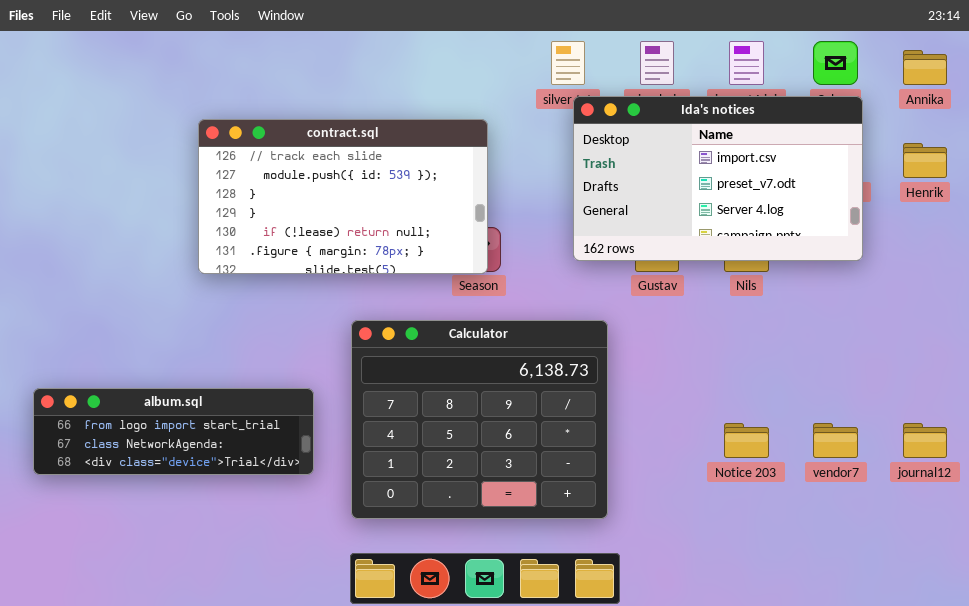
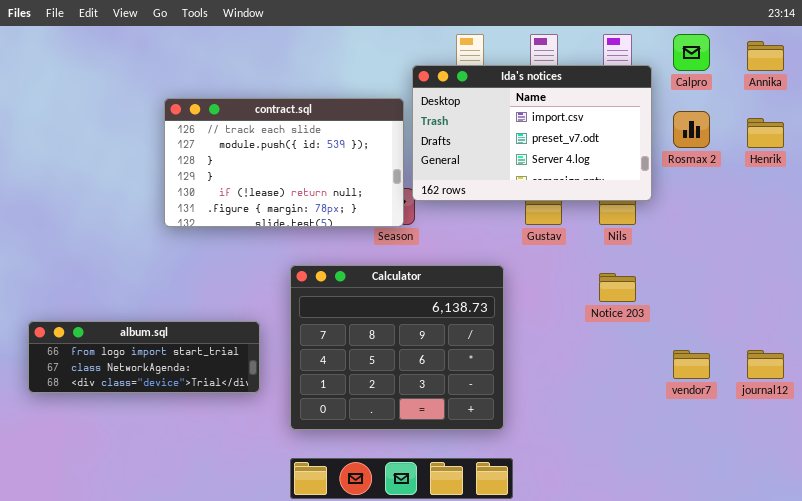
Ida's notices: [573,96,863,261] -> [412,65,652,201], moved
Notice 203: [724,423,769,458] -> [599,273,636,302], moved

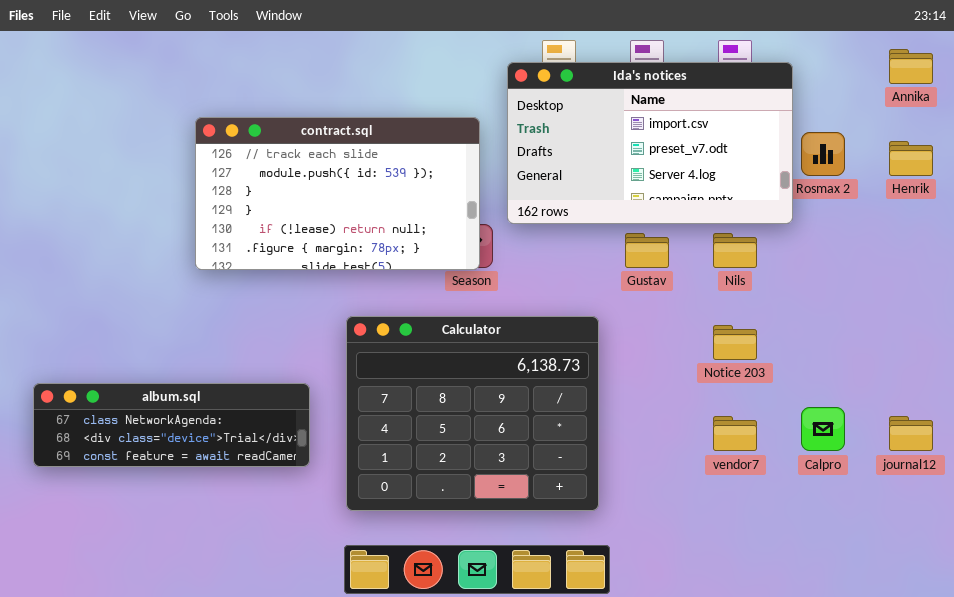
Calpro: [673,34,710,71] -> [801,407,845,451], moved
Ida's notices: [412,65,652,201] -> [507,62,793,224], moved
album.sql: [28,321,260,393] -> [33,383,310,467], scrolled down 1 row
vendor7: [673,350,710,379] -> [713,416,757,451], moved

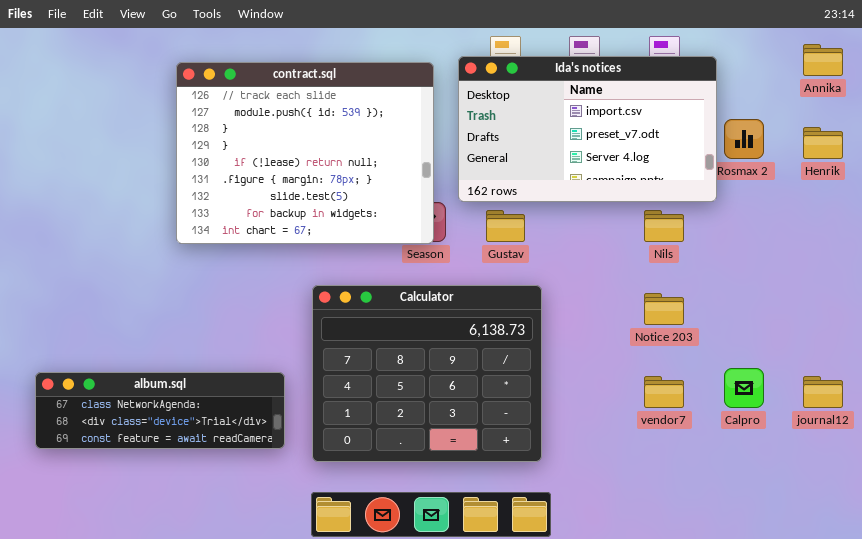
contract.sql: [195,117,480,270] -> [176,62,434,244], resized
Gustav: [625,233,669,268] -> [486,210,525,242], moved
album.sql: [33,383,310,467] -> [35,372,285,449], moved

